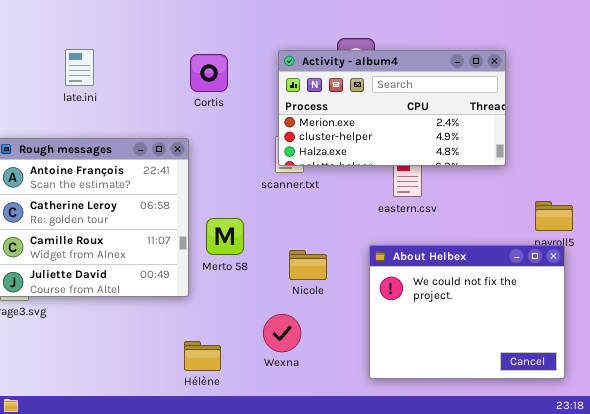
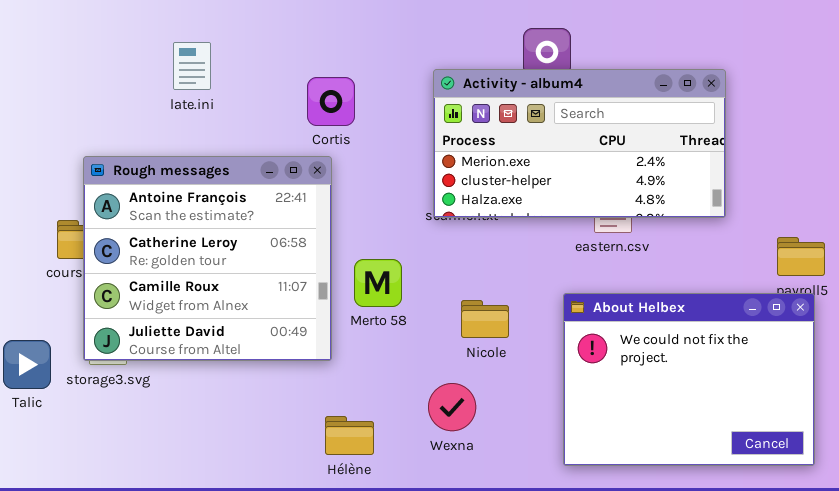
Activity - album4: [278,50,506,166] -> [433,69,726,218], moved
Cortis: [190,54,228,92] -> [307,77,355,126], moved

